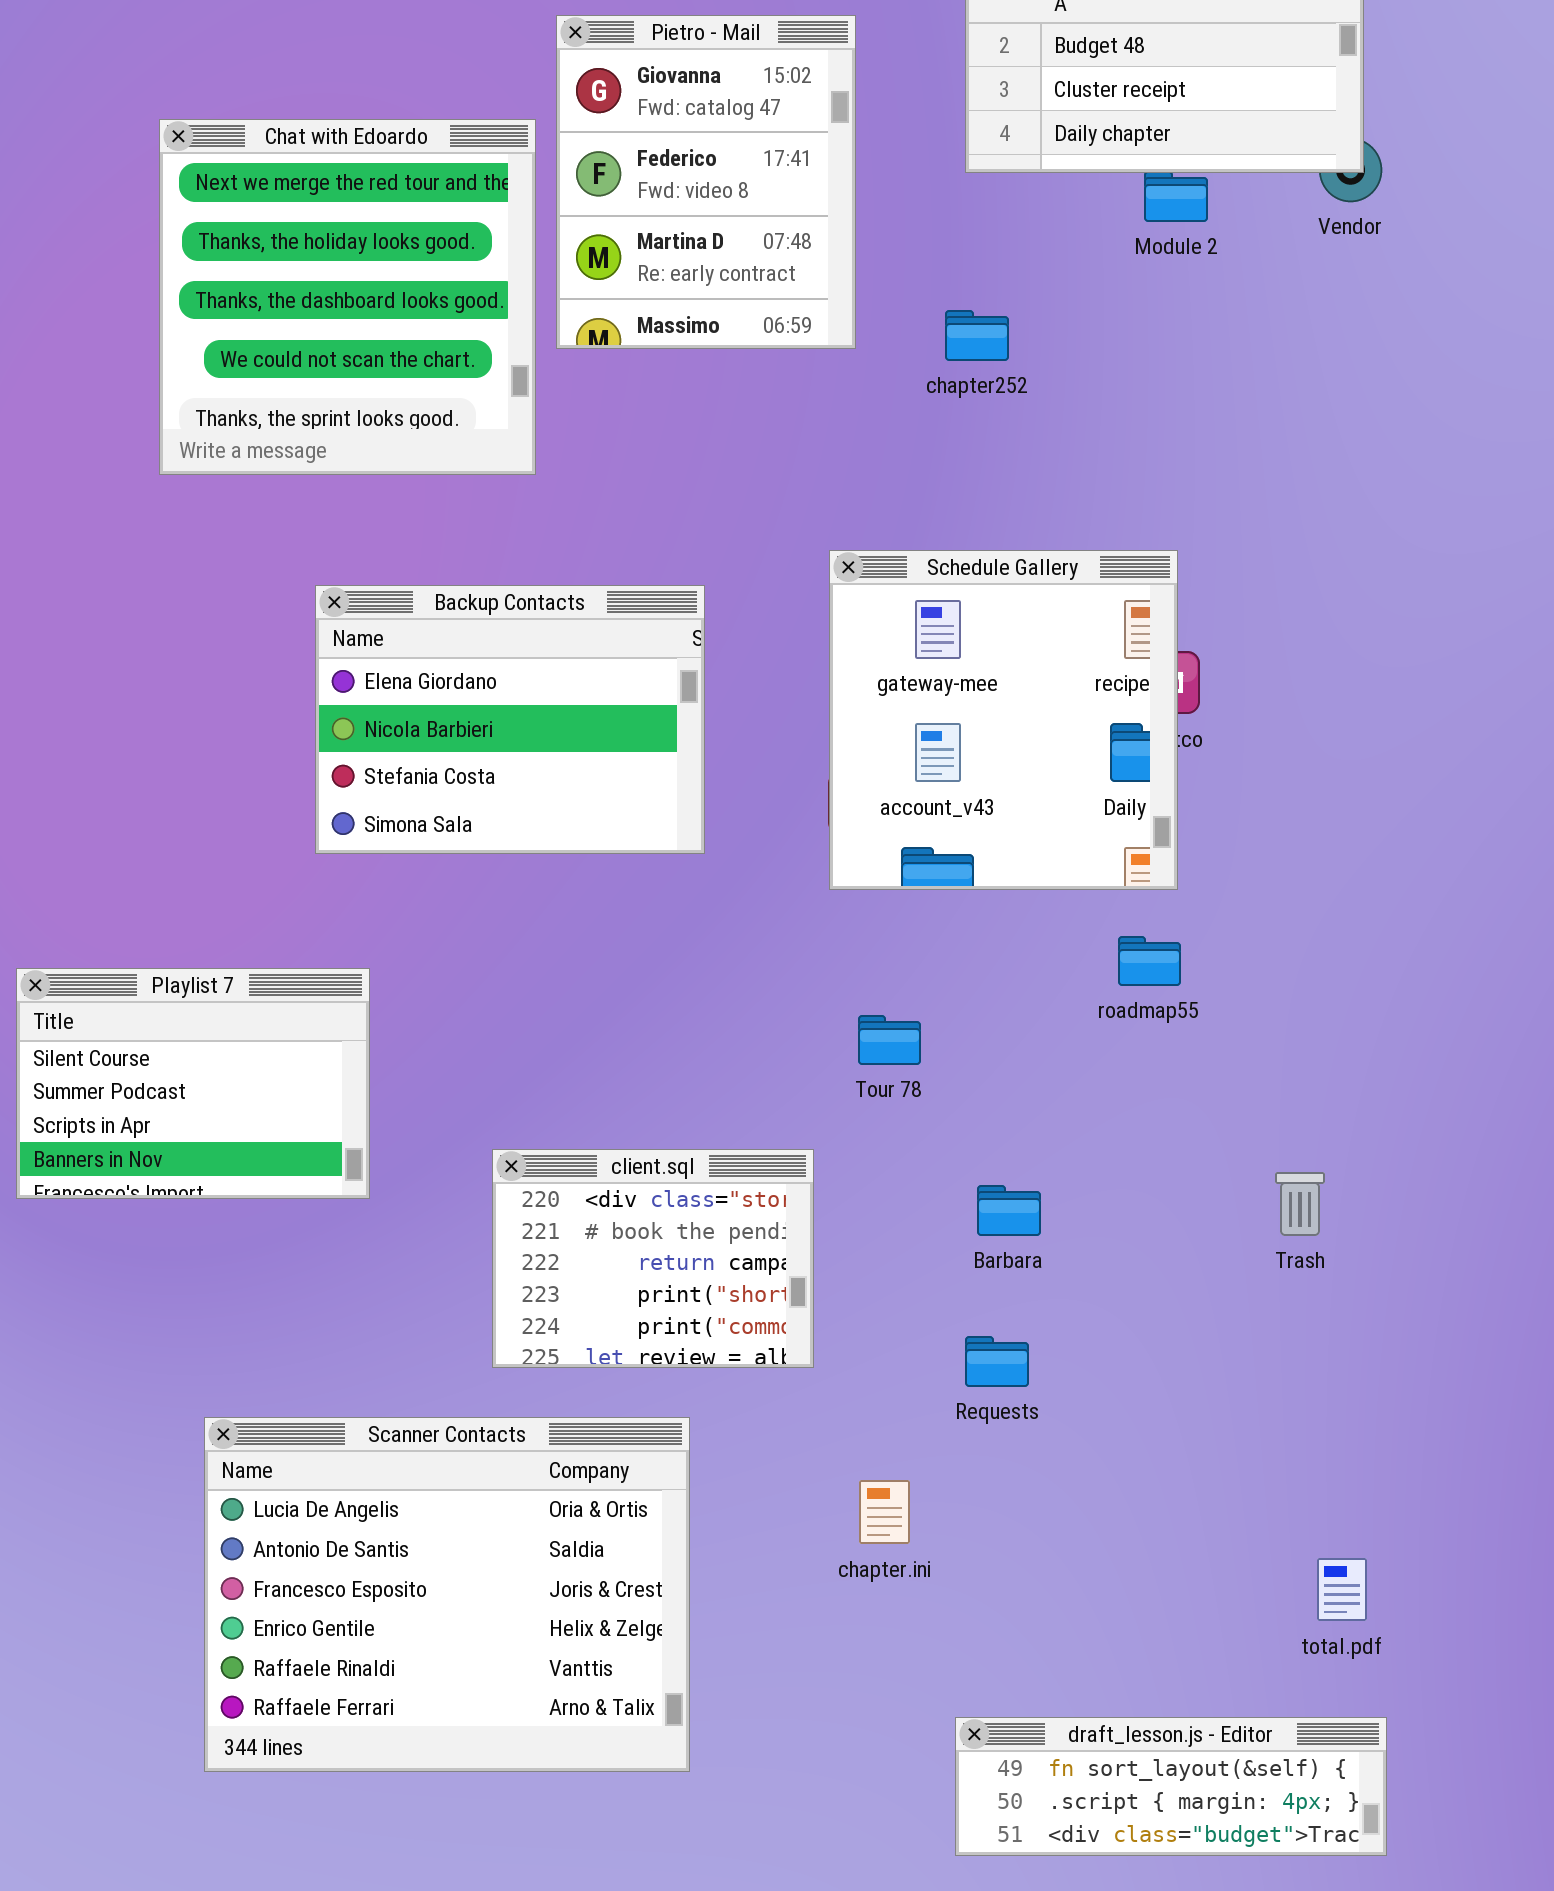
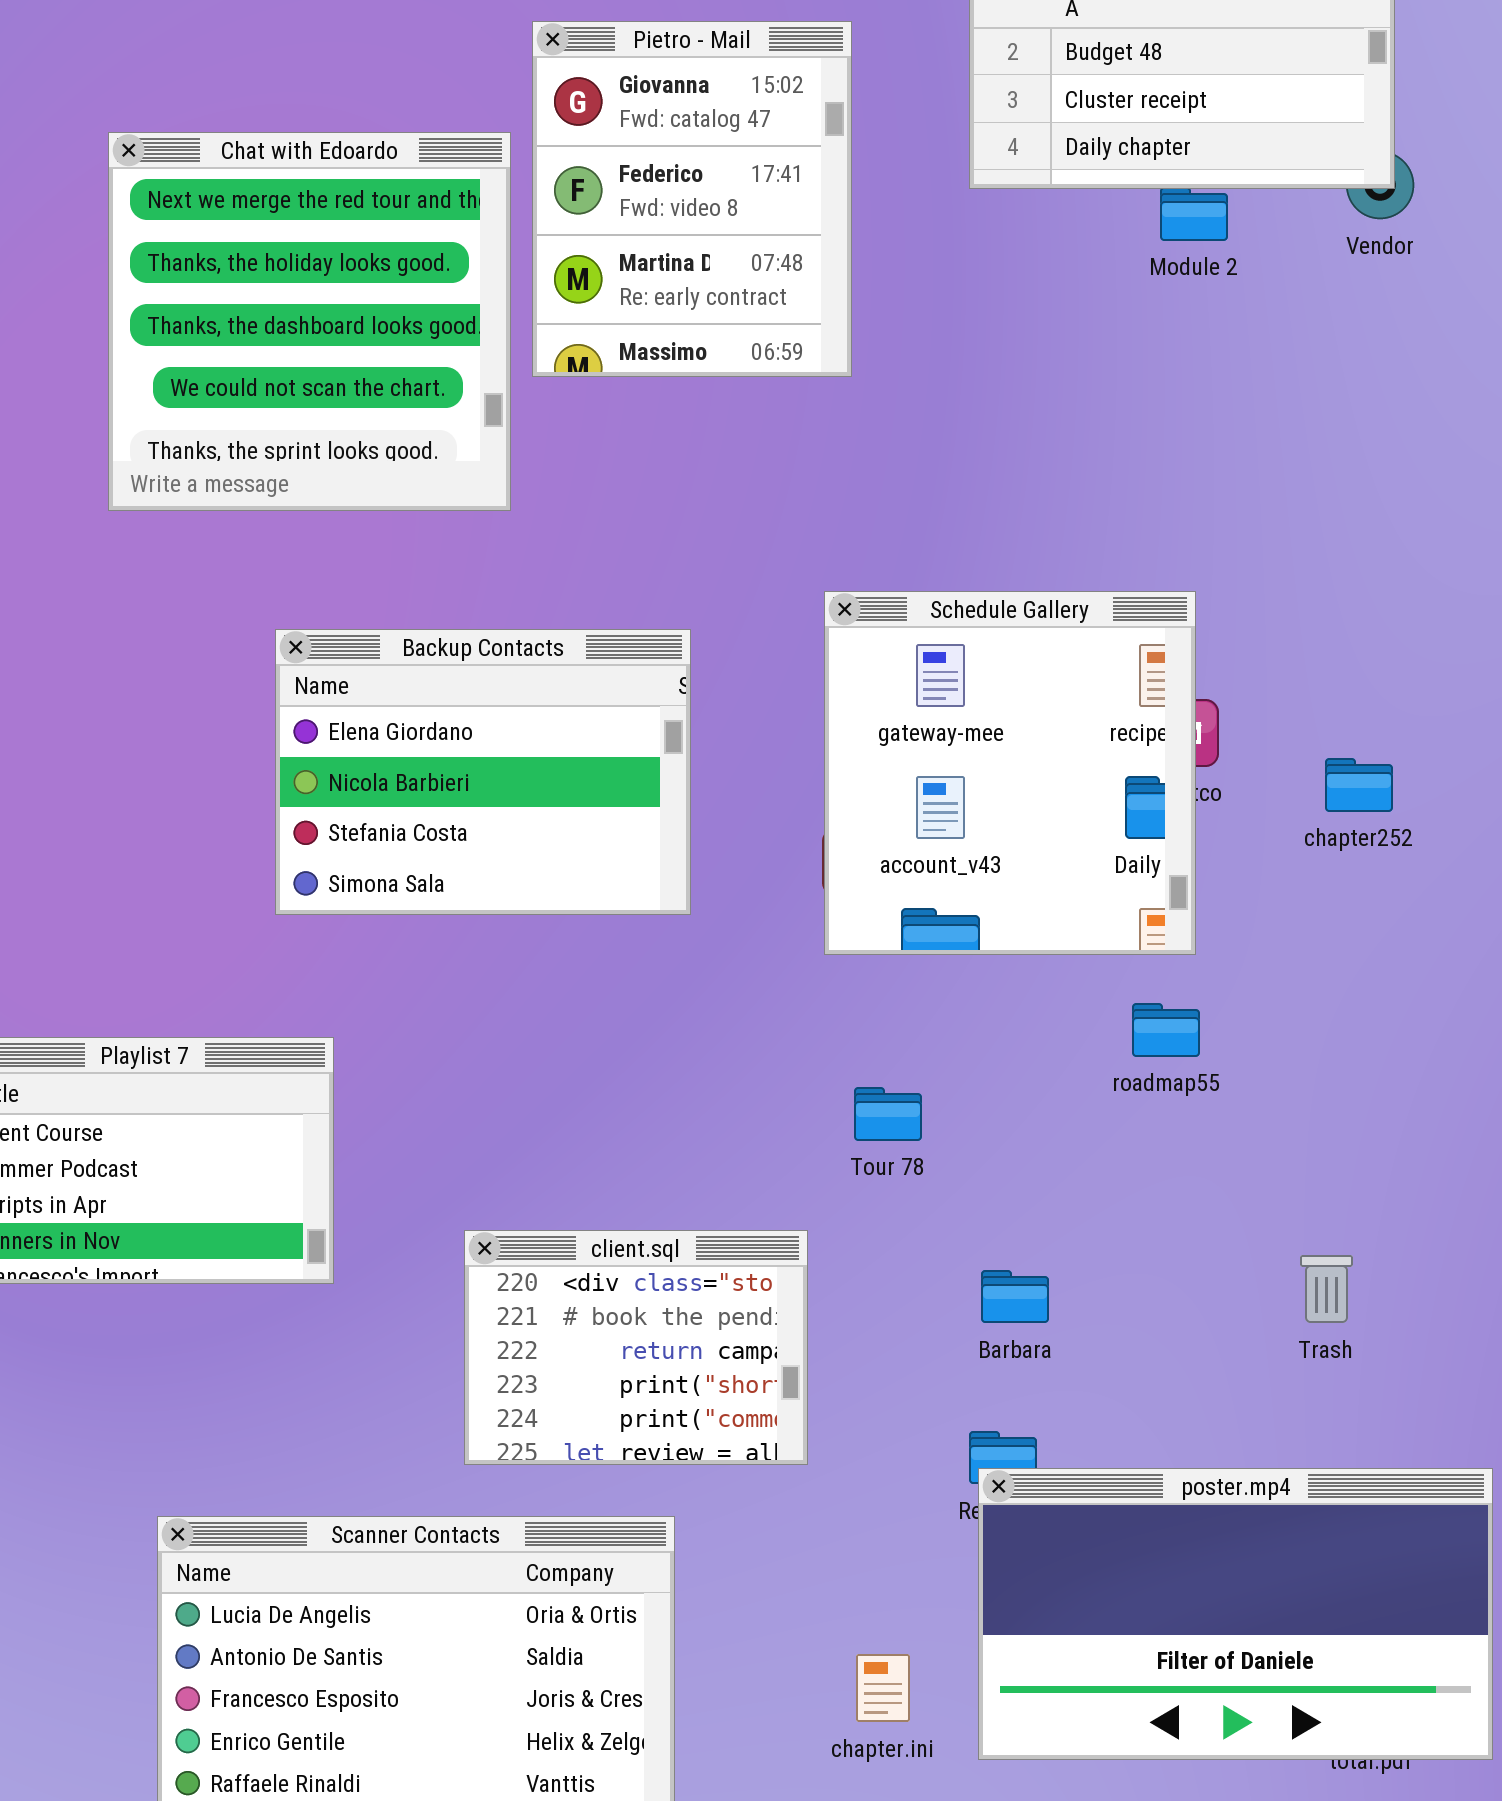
chapter252: [945,310,1009,361] -> [1325,758,1393,812], moved
poster.mp4: none -> [978,1468,1493,1760], opened
chapter.ini: [859,1480,910,1544] -> [856,1654,910,1722], moved

